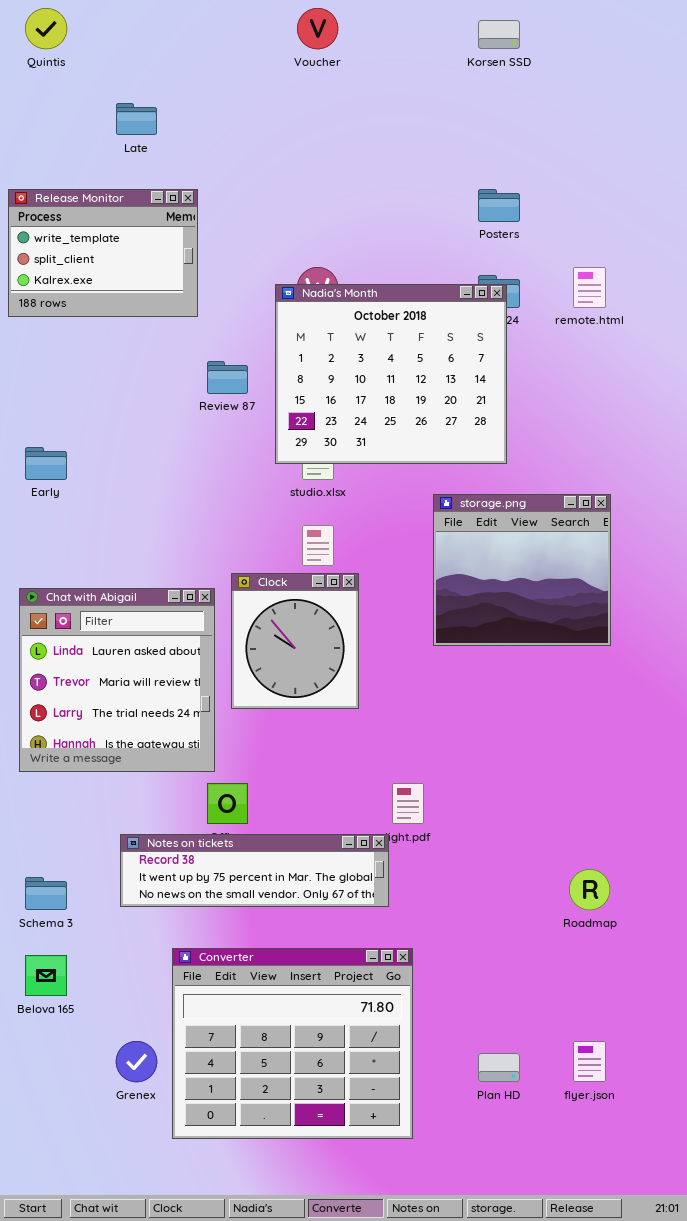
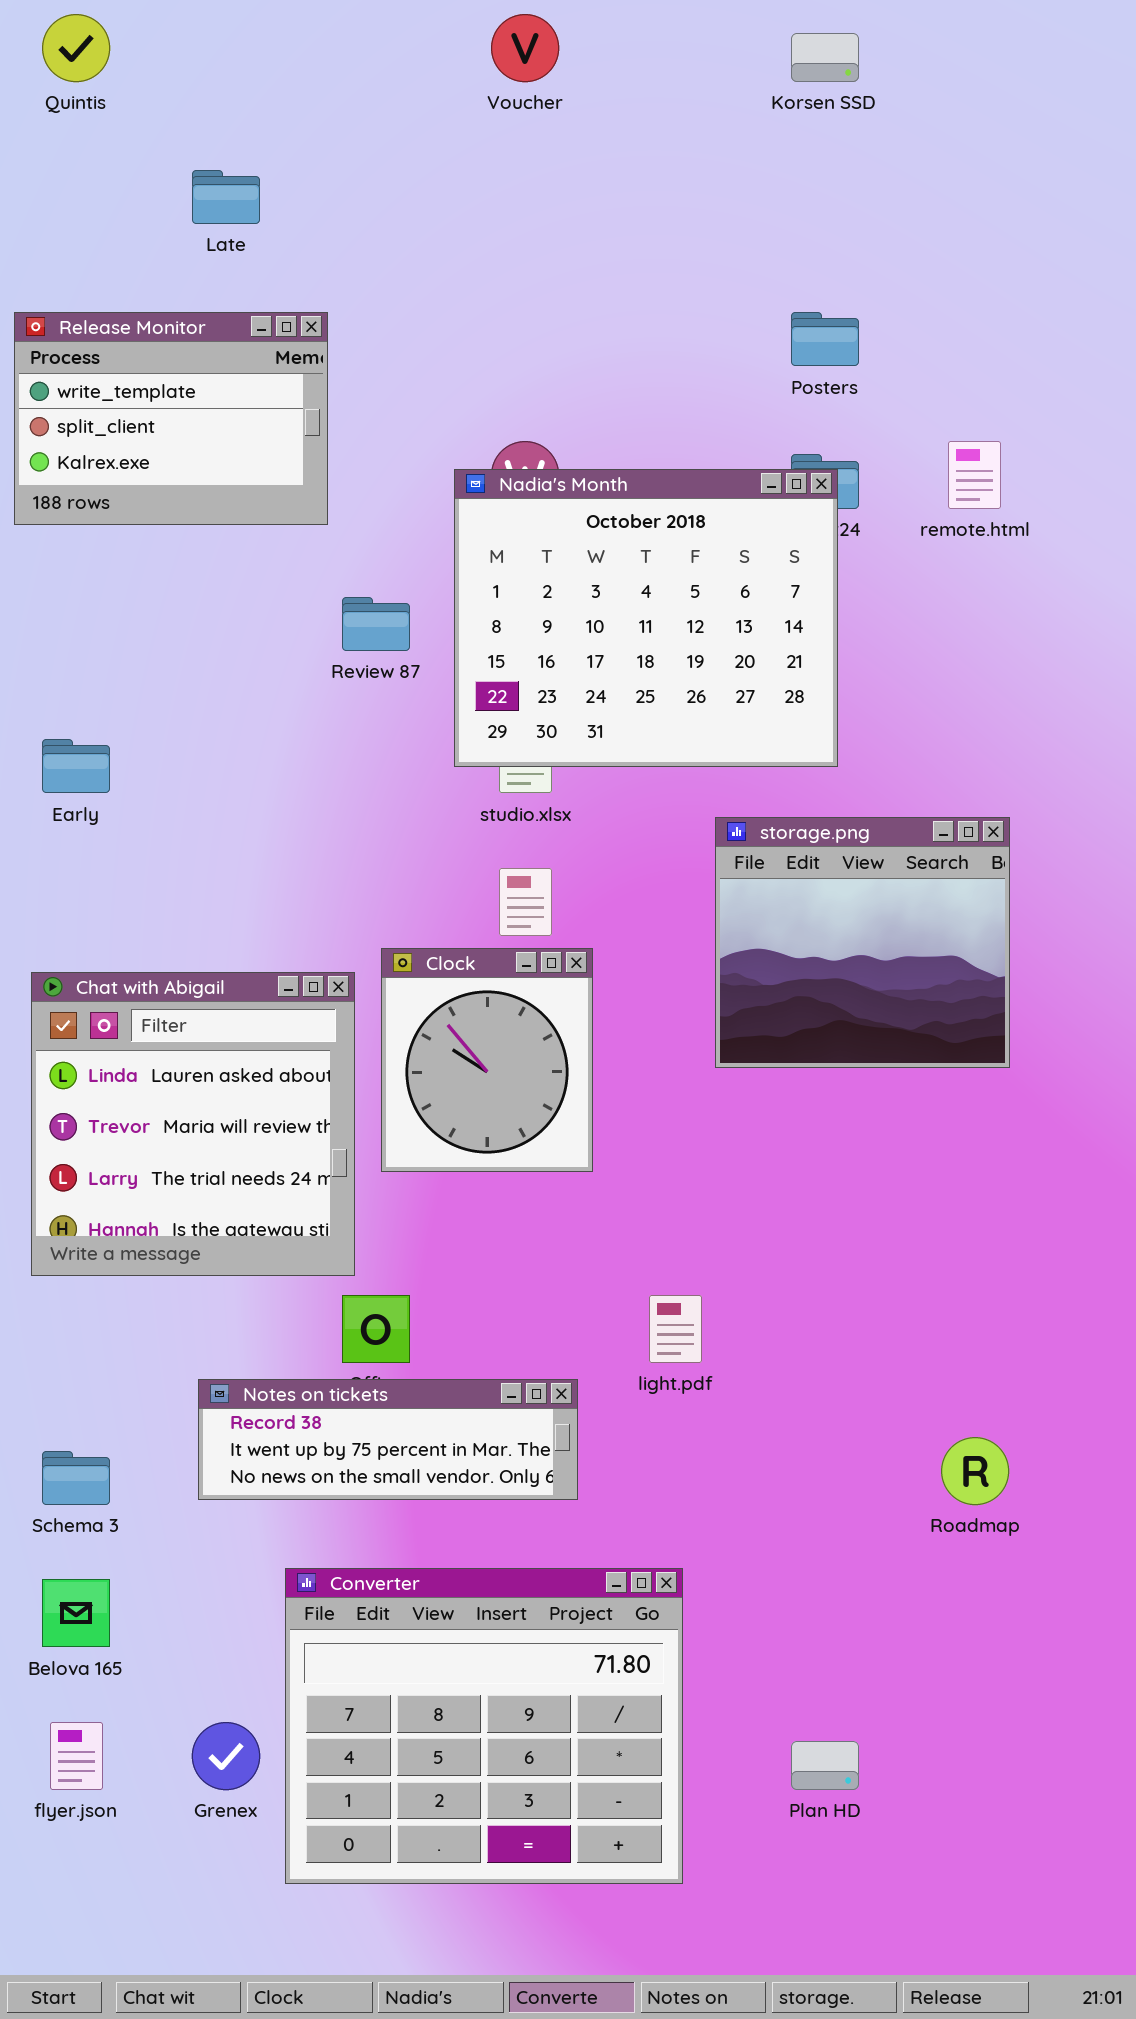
Notes on tickets: [120,834,389,907] -> [198,1379,578,1500], resized
flyer.json: [573,1041,606,1082] -> [50,1722,103,1790], moved

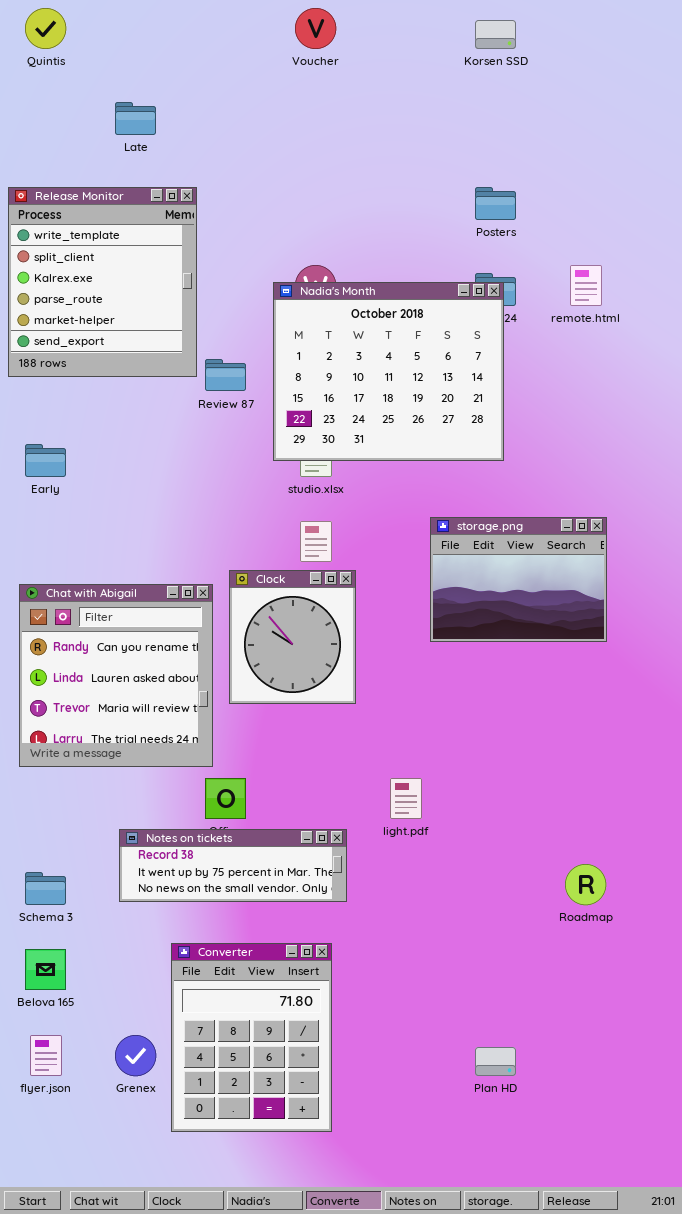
Release Monitor: [14,312,328,525] -> [8,187,197,377], resized
storage.png: [715,817,1010,1068] -> [430,517,607,642], resized
Chat with Abigail: [31,972,355,1276] -> [19,584,213,767], scrolled up 1 row
Converter: [285,1568,683,1884] -> [171,943,332,1132], resized

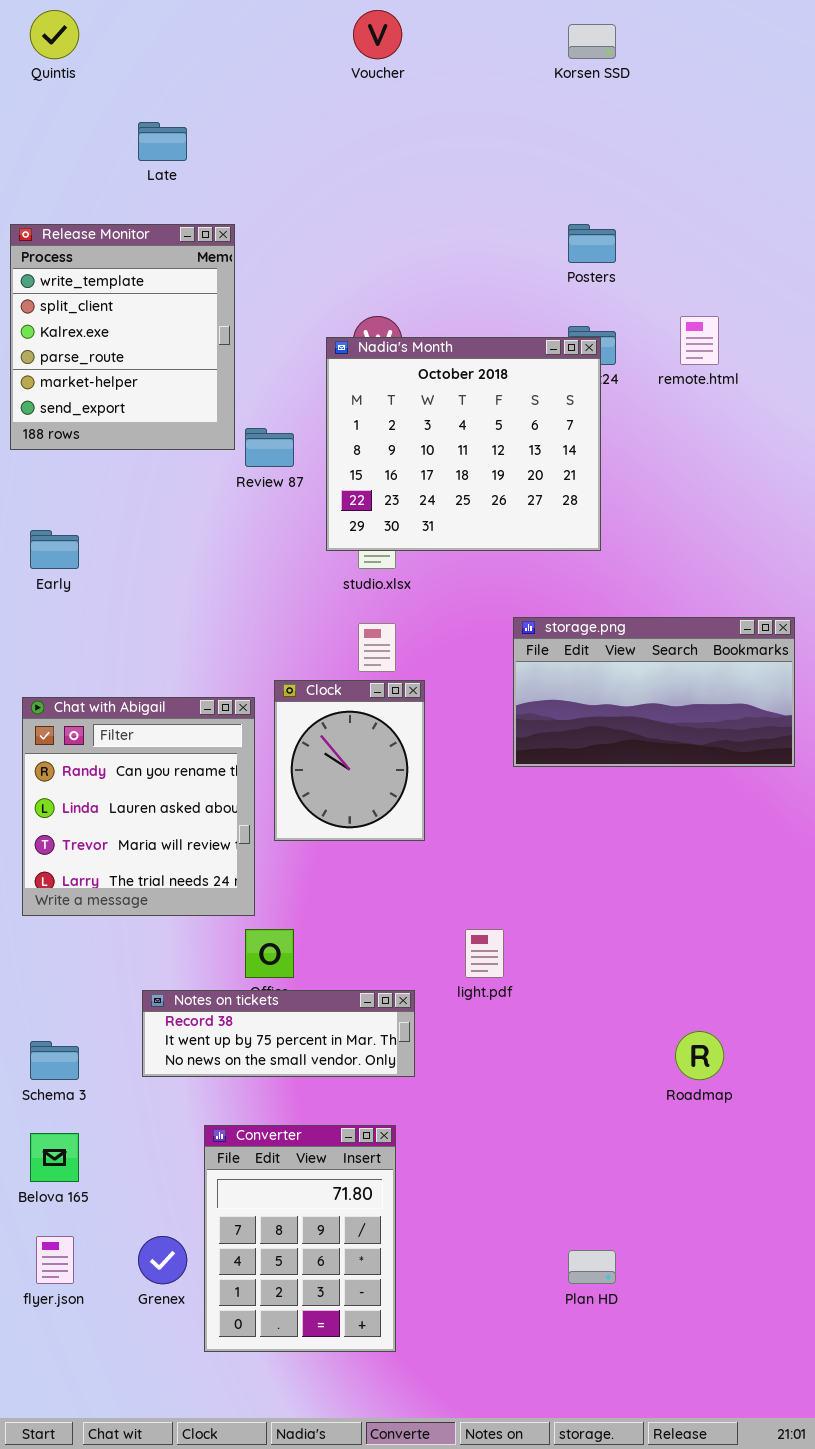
storage.png: [430,517,607,642] -> [513,617,795,767], resized

